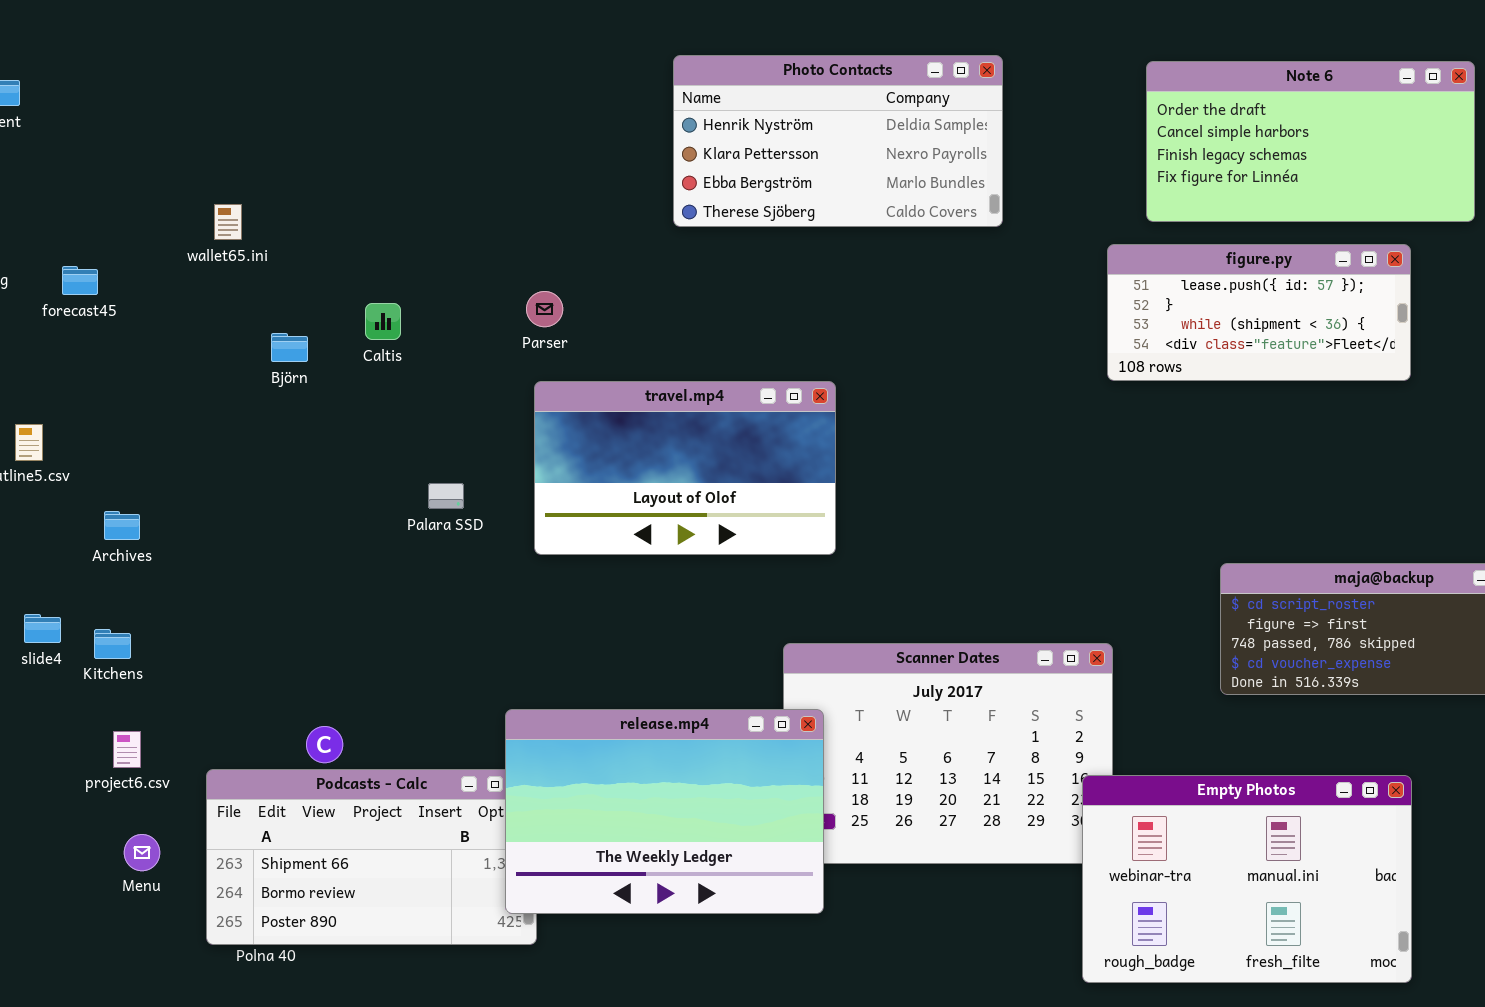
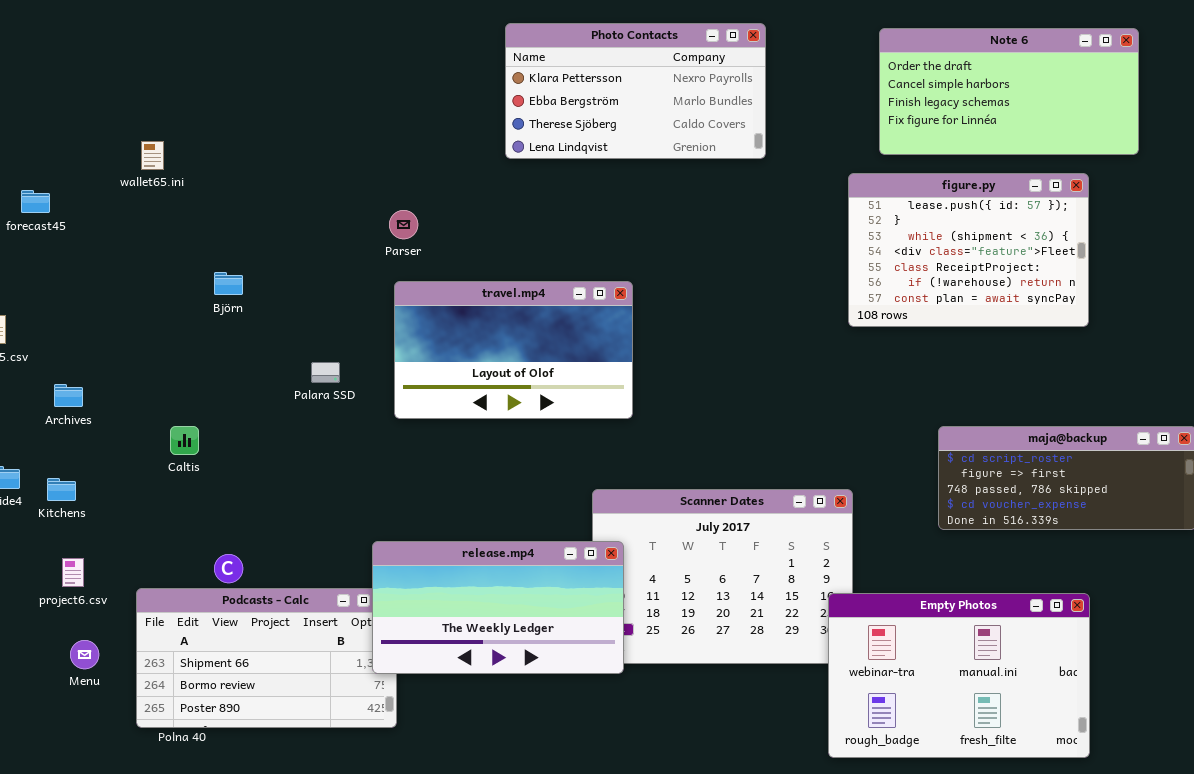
Photo Contacts: [673,55,1003,227] -> [505,23,766,159], scrolled down 1 row
figure.py: [1107,244,1411,381] -> [848,173,1089,327], resized
Caltis: [365,303,401,340] -> [170,426,199,455], moved
Björn: [271,333,308,362] -> [214,272,243,295], moved
release.mp4: [505,709,824,914] -> [372,541,624,674], resized

